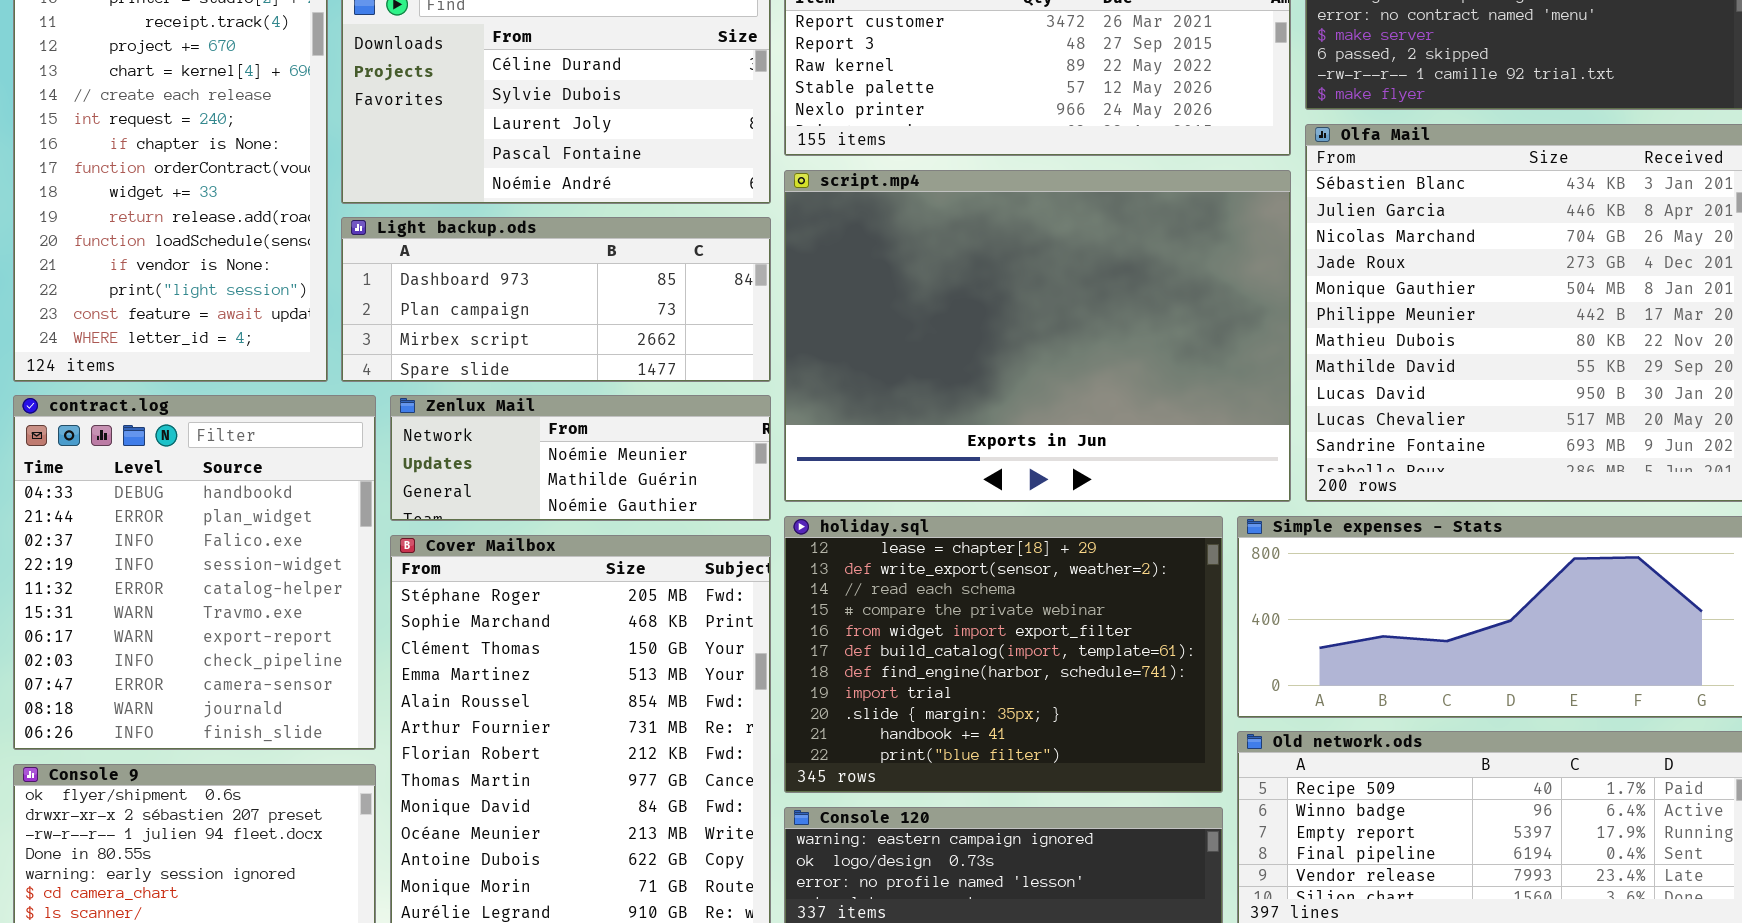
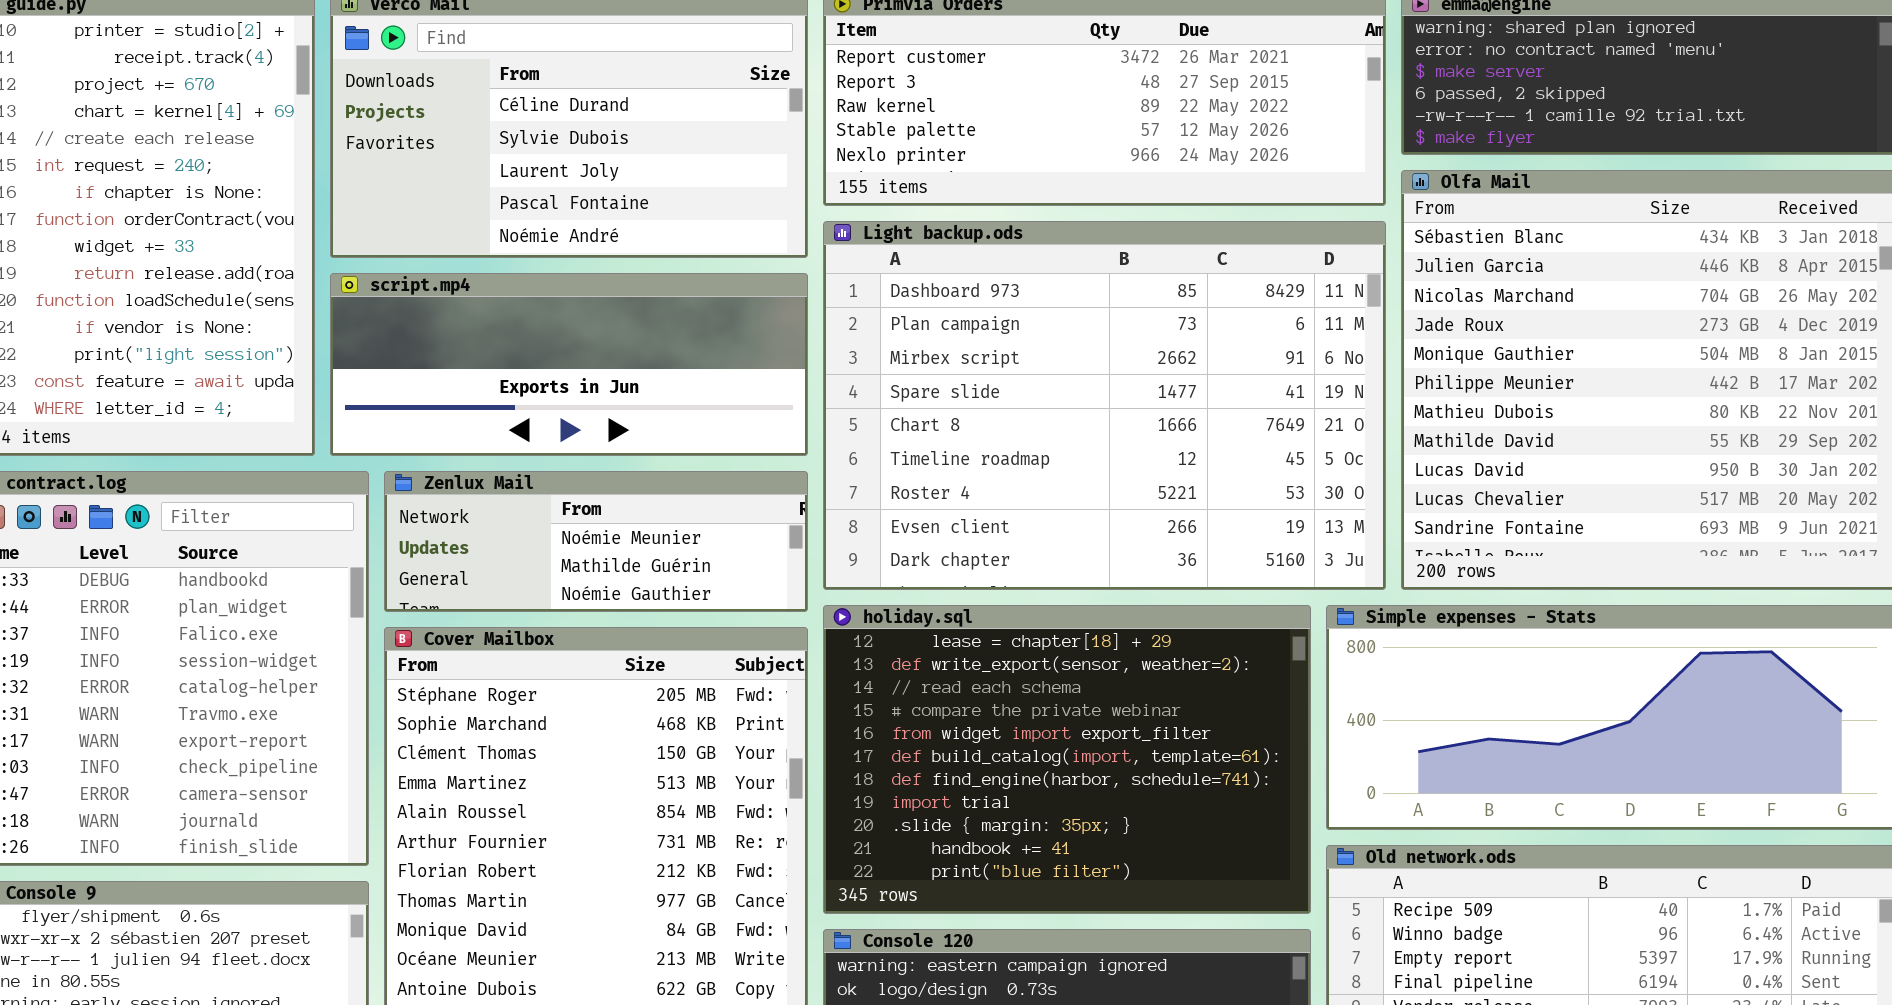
script.mp4: [784,170,1291,502] -> [330,273,808,456], moved, resized
Light backup.ods: [341,217,771,382] -> [823,221,1386,590], moved, resized

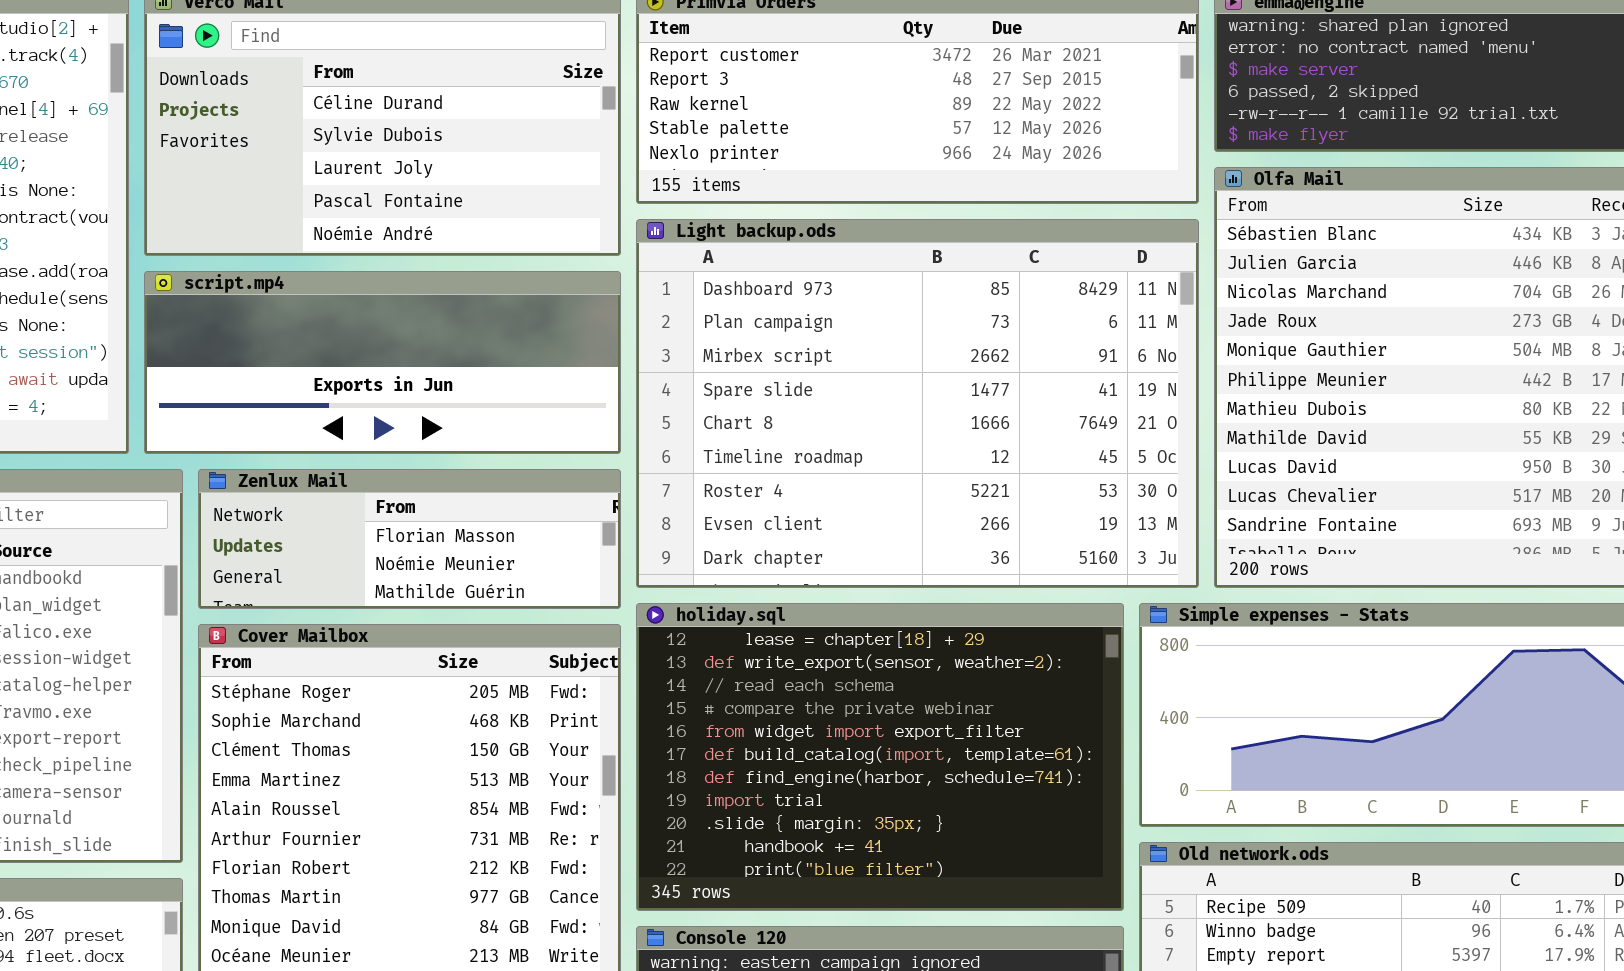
Zenlux Mail: [384,471,808,612] -> [198,469,621,609], scrolled up 1 row

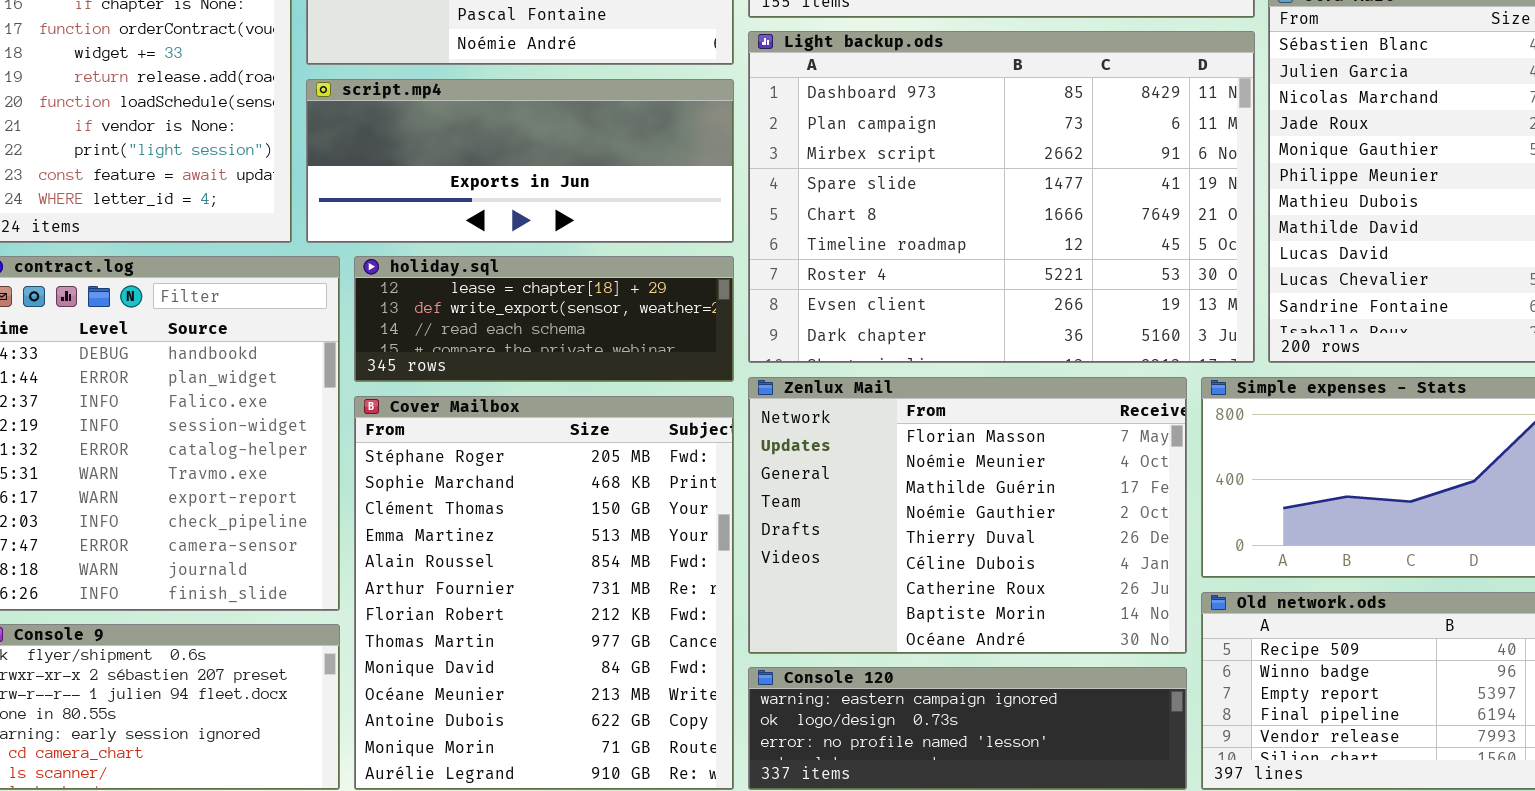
Zenlux Mail: [198,469,621,609] -> [748,377,1187,654], moved, resized
holiday.sql: [636,603,1124,911] -> [354,256,734,382], moved, resized

